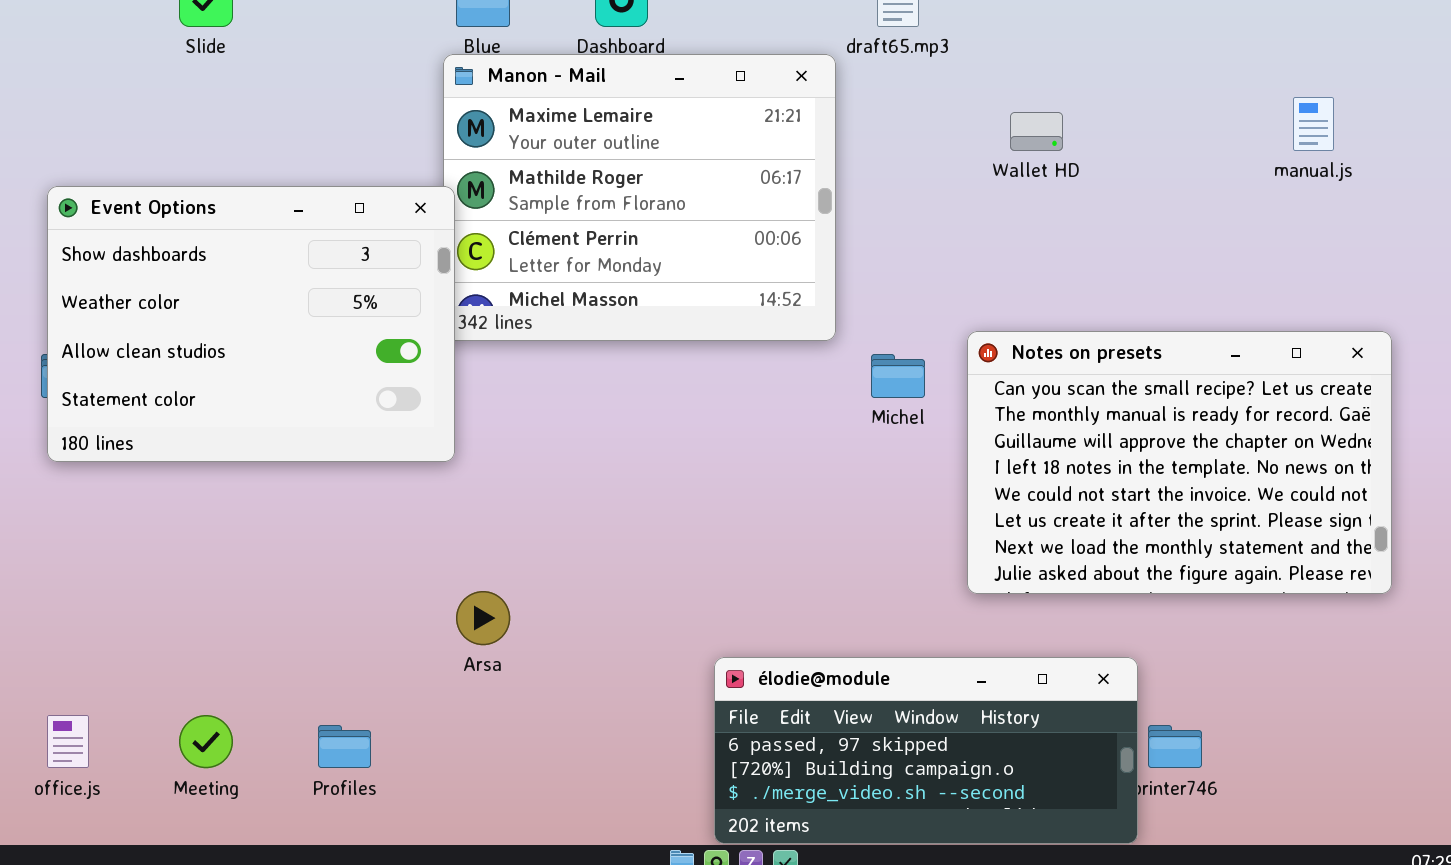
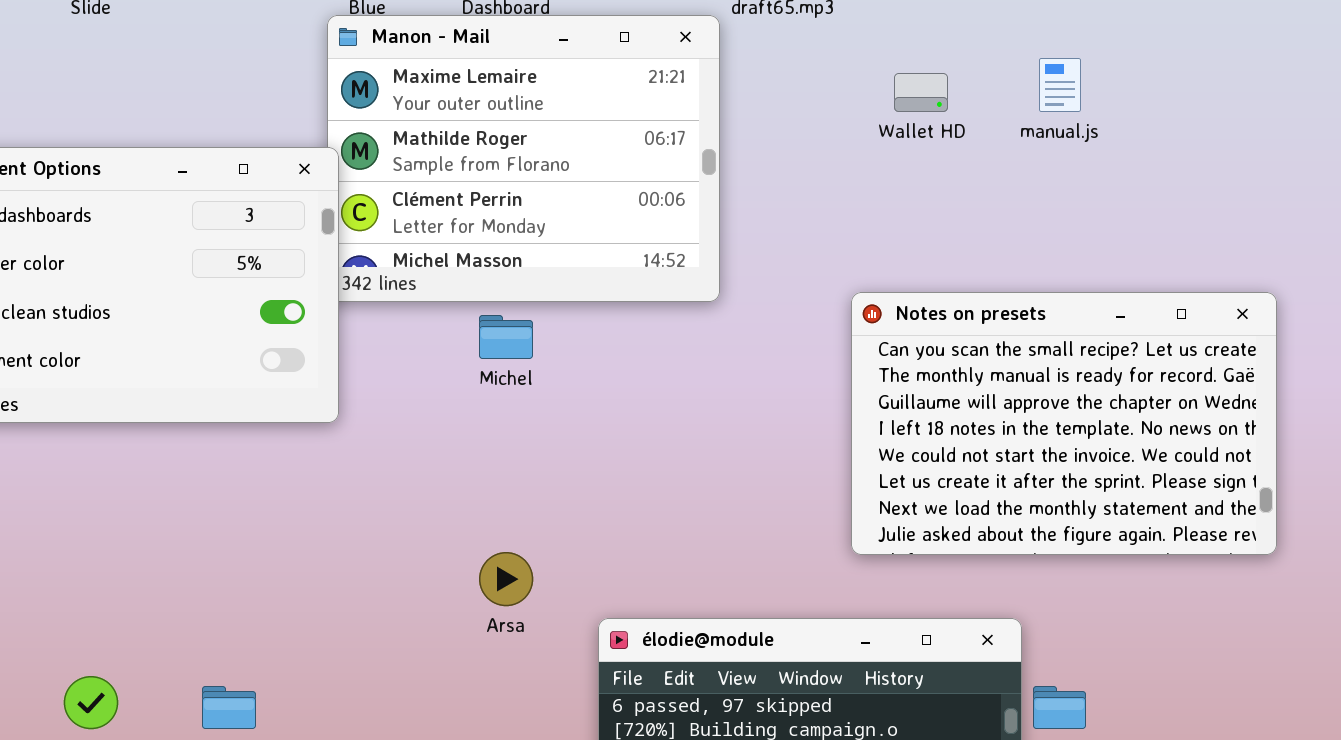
manual.js: [1293,97,1334,151] -> [1039,58,1081,112], moved
Michel: [871,354,925,398] -> [479,315,533,359], moved
Arsa: [456,591,510,645] -> [479,552,533,606], moved

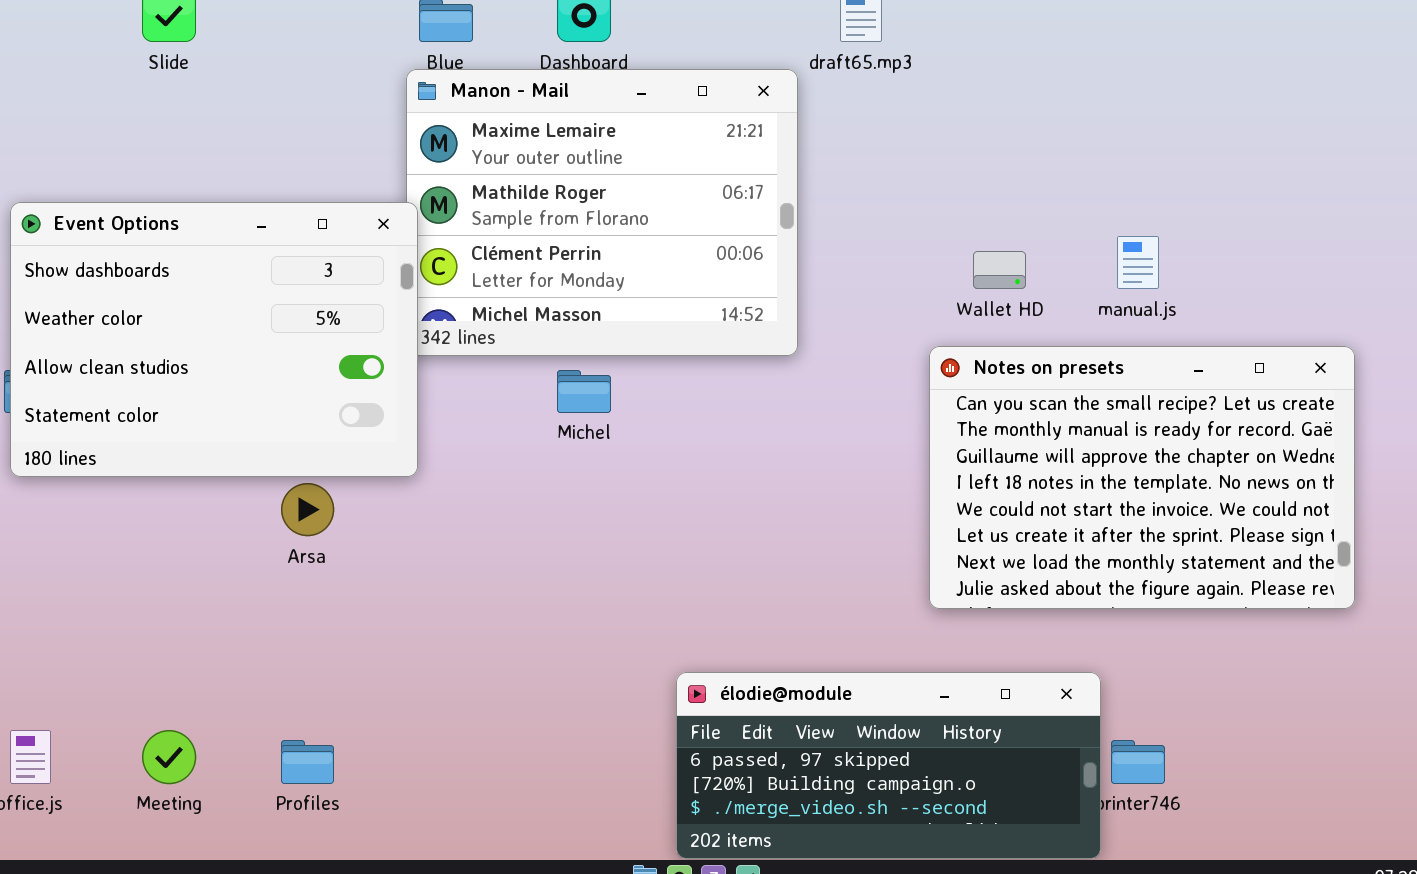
manual.js: [1039,58,1081,112] -> [1117,236,1159,289], moved
Wallet HD: [894,73,948,112] -> [973,251,1026,289], moved
Arsa: [479,552,533,606] -> [281,483,334,536], moved

